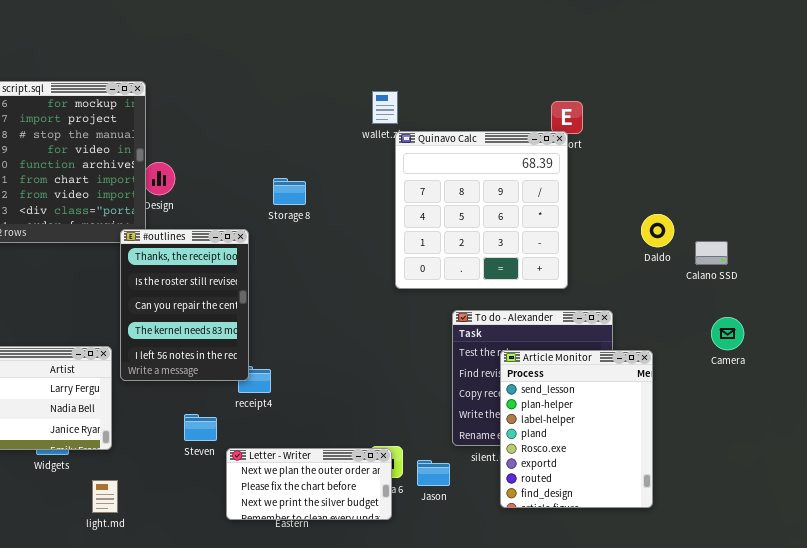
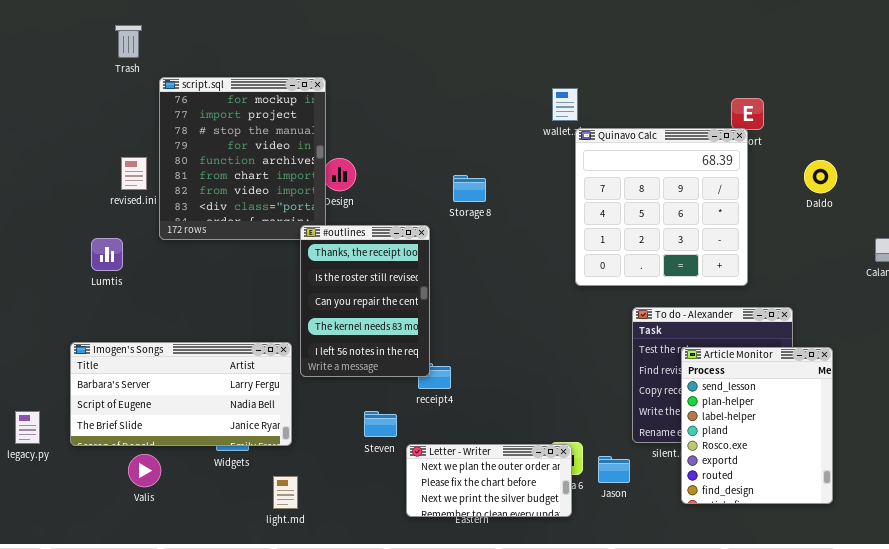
Daldo: [641,214,674,247] -> [804,160,837,193], moved

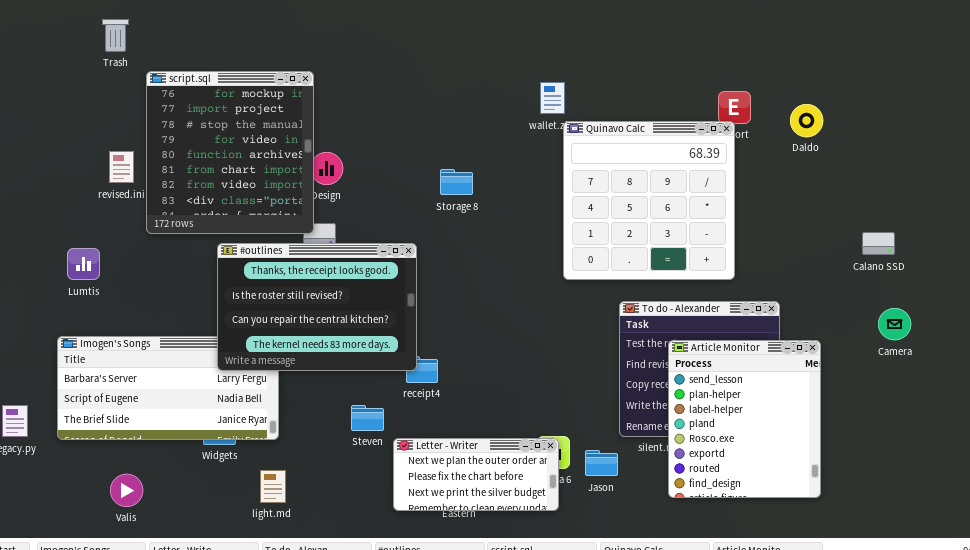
Daldo: [804,160,837,193] -> [790,104,823,137], moved
#outlines: [300,225,430,377] -> [217,243,417,371], resized
Lumtis: [91,238,123,271] -> [67,248,100,280], moved
Valis: [128,454,161,487] -> [110,474,143,507], moved

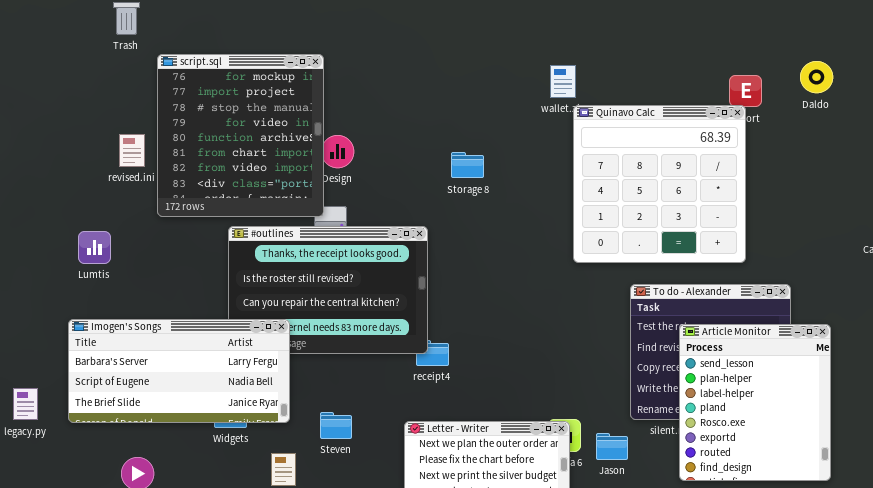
Daldo: [790,104,823,137] -> [800,61,833,93], moved
Imogen's Songs: [57,336,279,440] -> [68,319,290,423], raised
Steven: [351,405,384,431] -> [320,412,352,439], moved

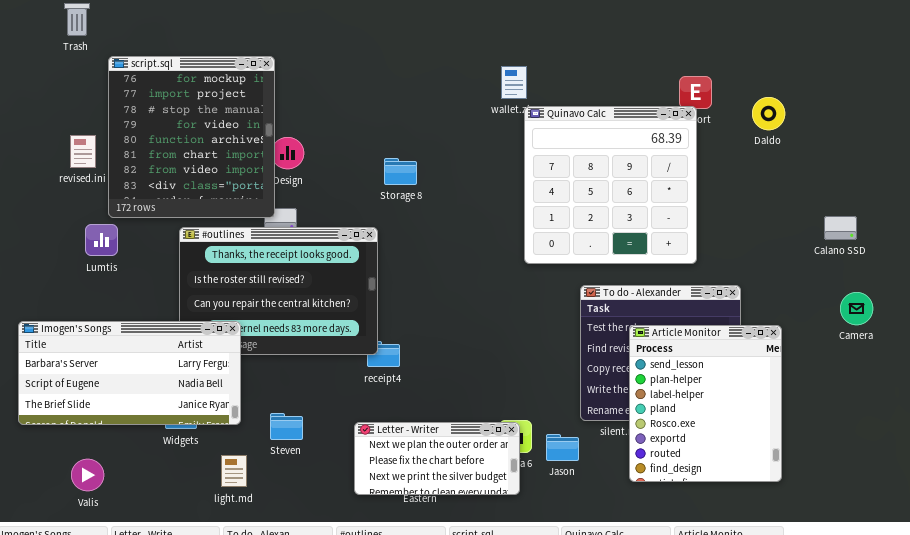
Daldo: [800,61,833,93] -> [752,97,785,130], moved
Storage 8: [451,152,484,178] -> [384,158,417,185], moved
Lumtis: [78,231,111,264] -> [85,224,118,256], moved

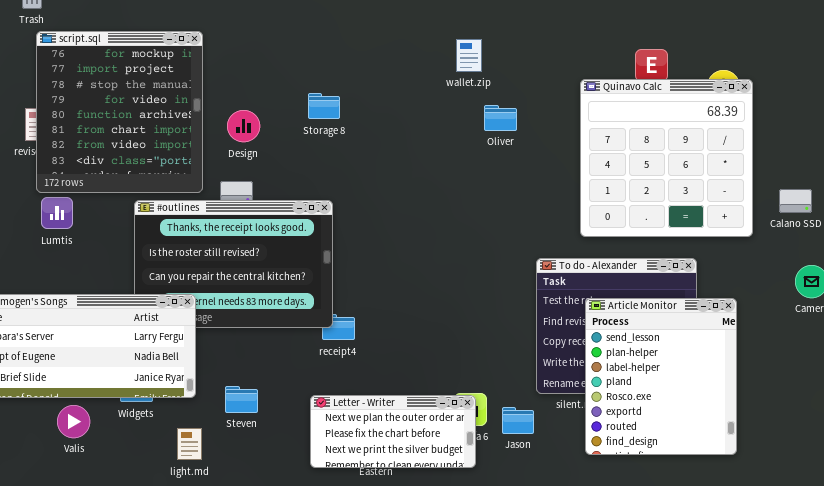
script.sql: [108,56,275,218] -> [36,31,203,193], moved
Quinavo Calc: [524,106,697,264] -> [580,79,753,237], moved
Storage 8: [384,158,417,185] -> [308,93,340,119], moved
Valis: [71,459,104,491] -> [57,405,90,438], moved

